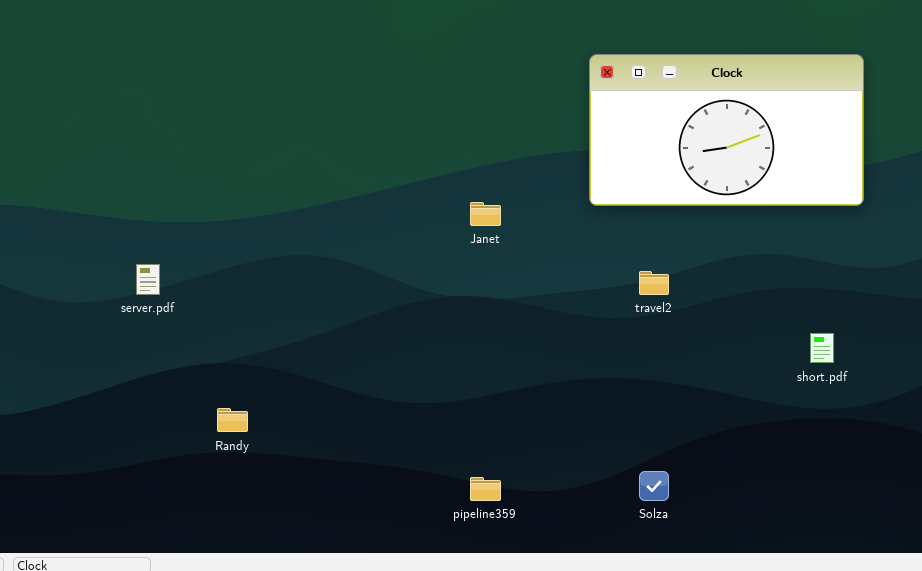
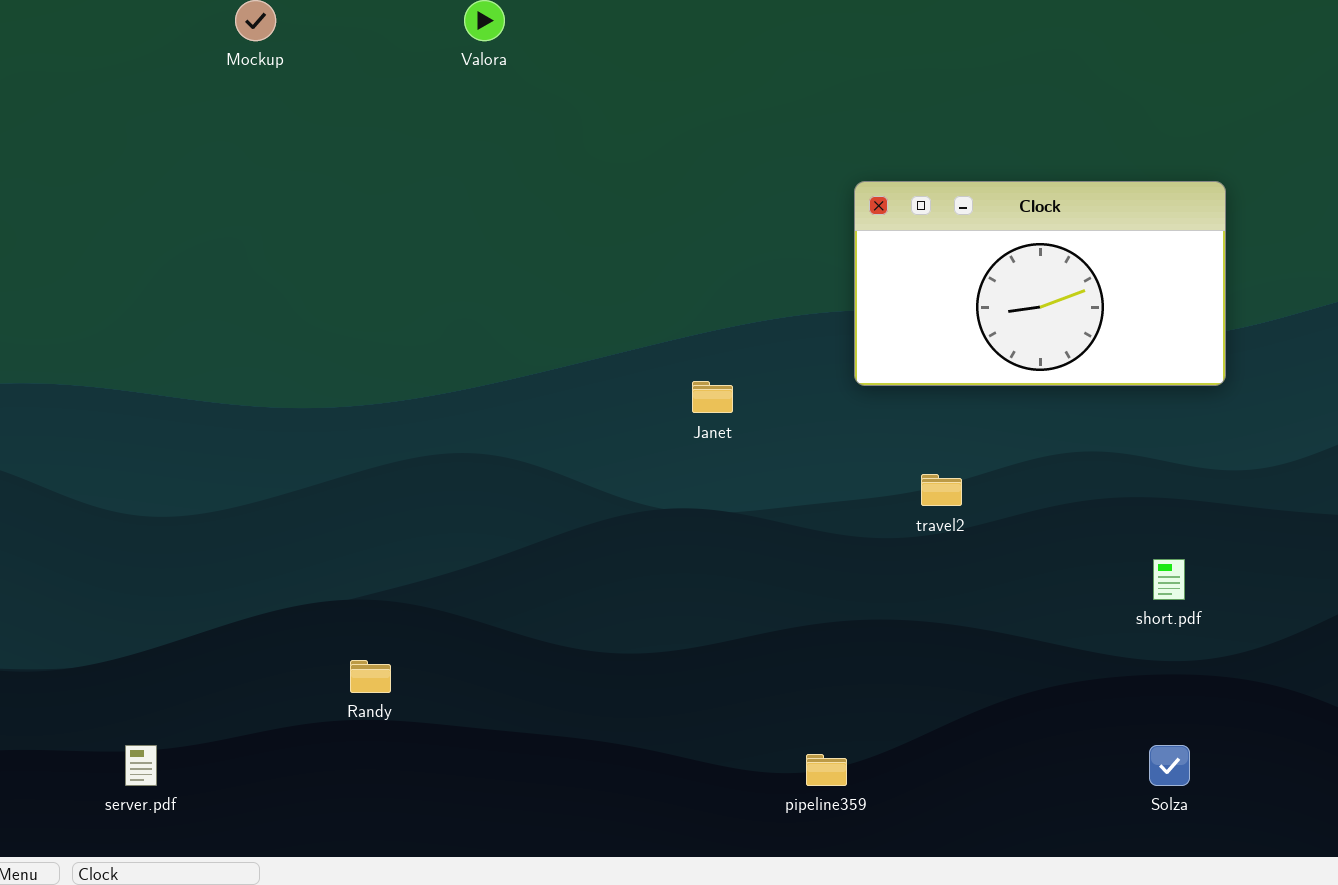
server.pdf: [136,264,160,295] -> [125,745,157,786], moved
Solza: [639,471,669,501] -> [1149,745,1190,786], moved
pipeline359: [470,477,501,501] -> [806,754,847,786], moved

